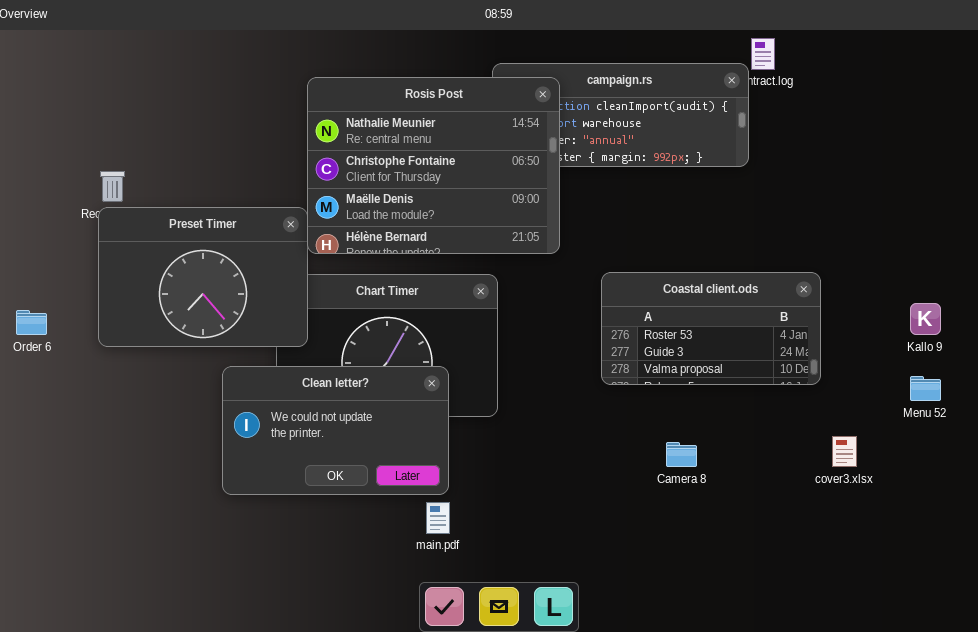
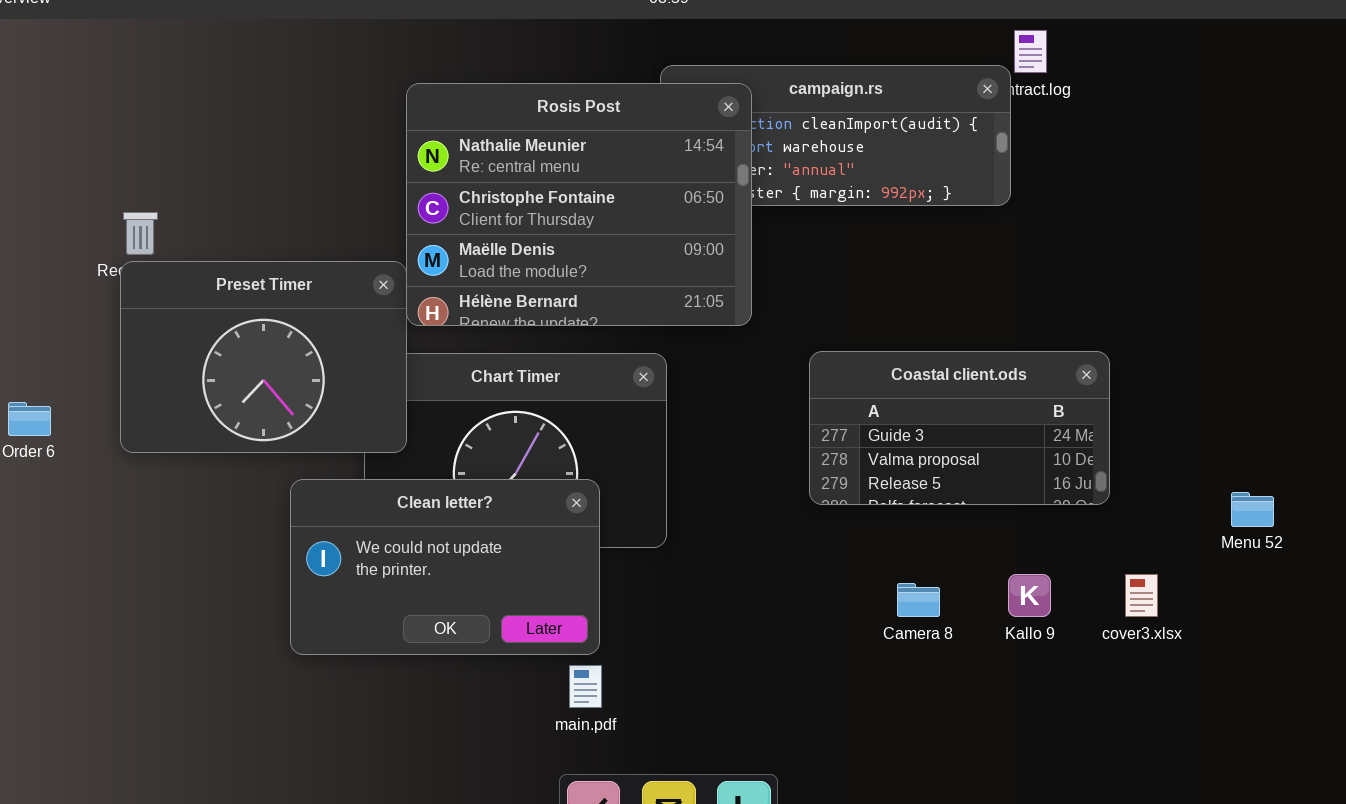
Coastal client.ods: [601,272,821,385] -> [809,351,1110,505], scrolled down 1 row
Kallo 9: [910,303,941,335] -> [1008,574,1051,617], moved

